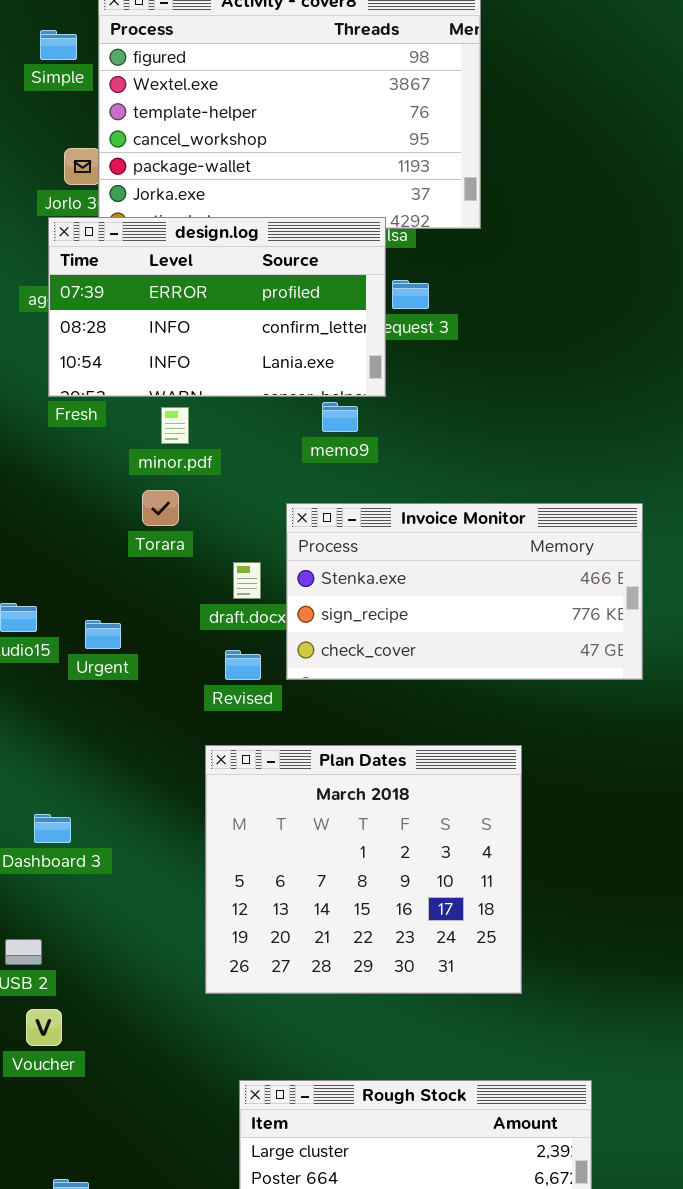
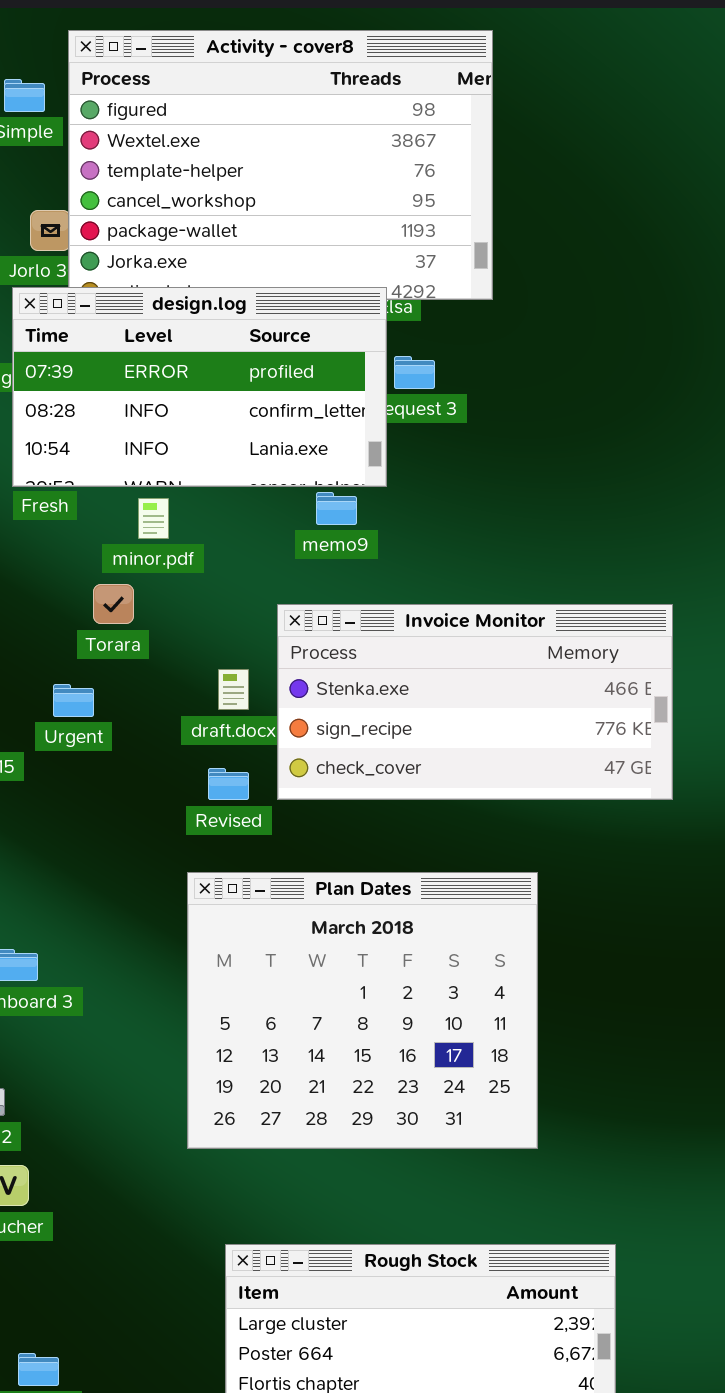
Torara: [142,490,179,526] -> [93,584,134,624], moved
Urgent: [85,620,121,649] -> [53,684,94,717], moved

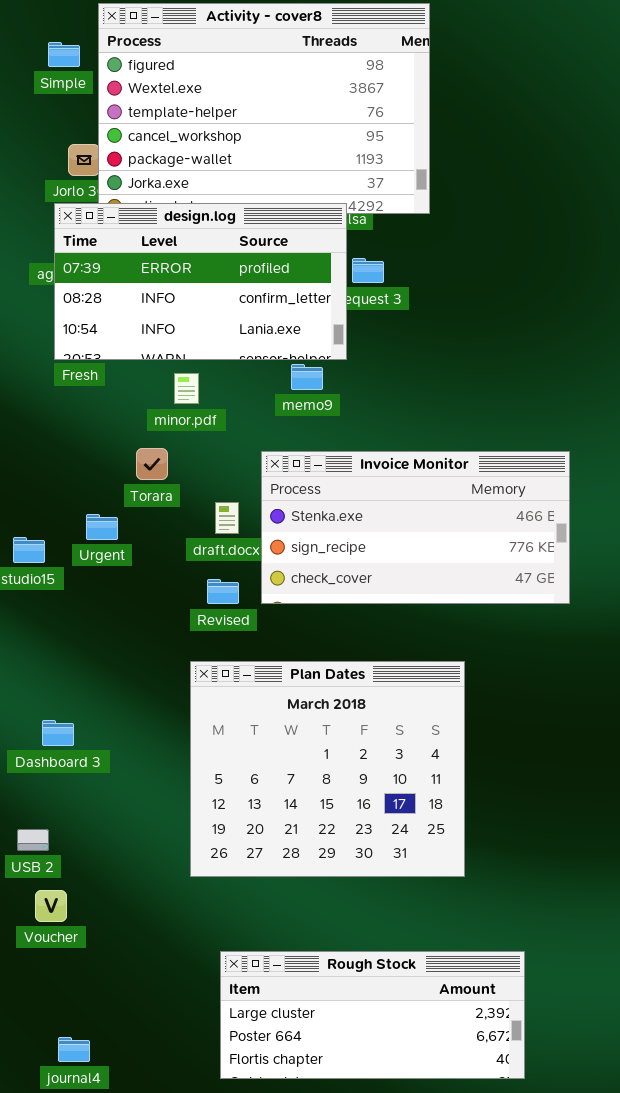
minor.pdf: [138,498,169,539] -> [174,373,199,404], moved
Torara: [93,584,134,624] -> [136,448,168,480], moved

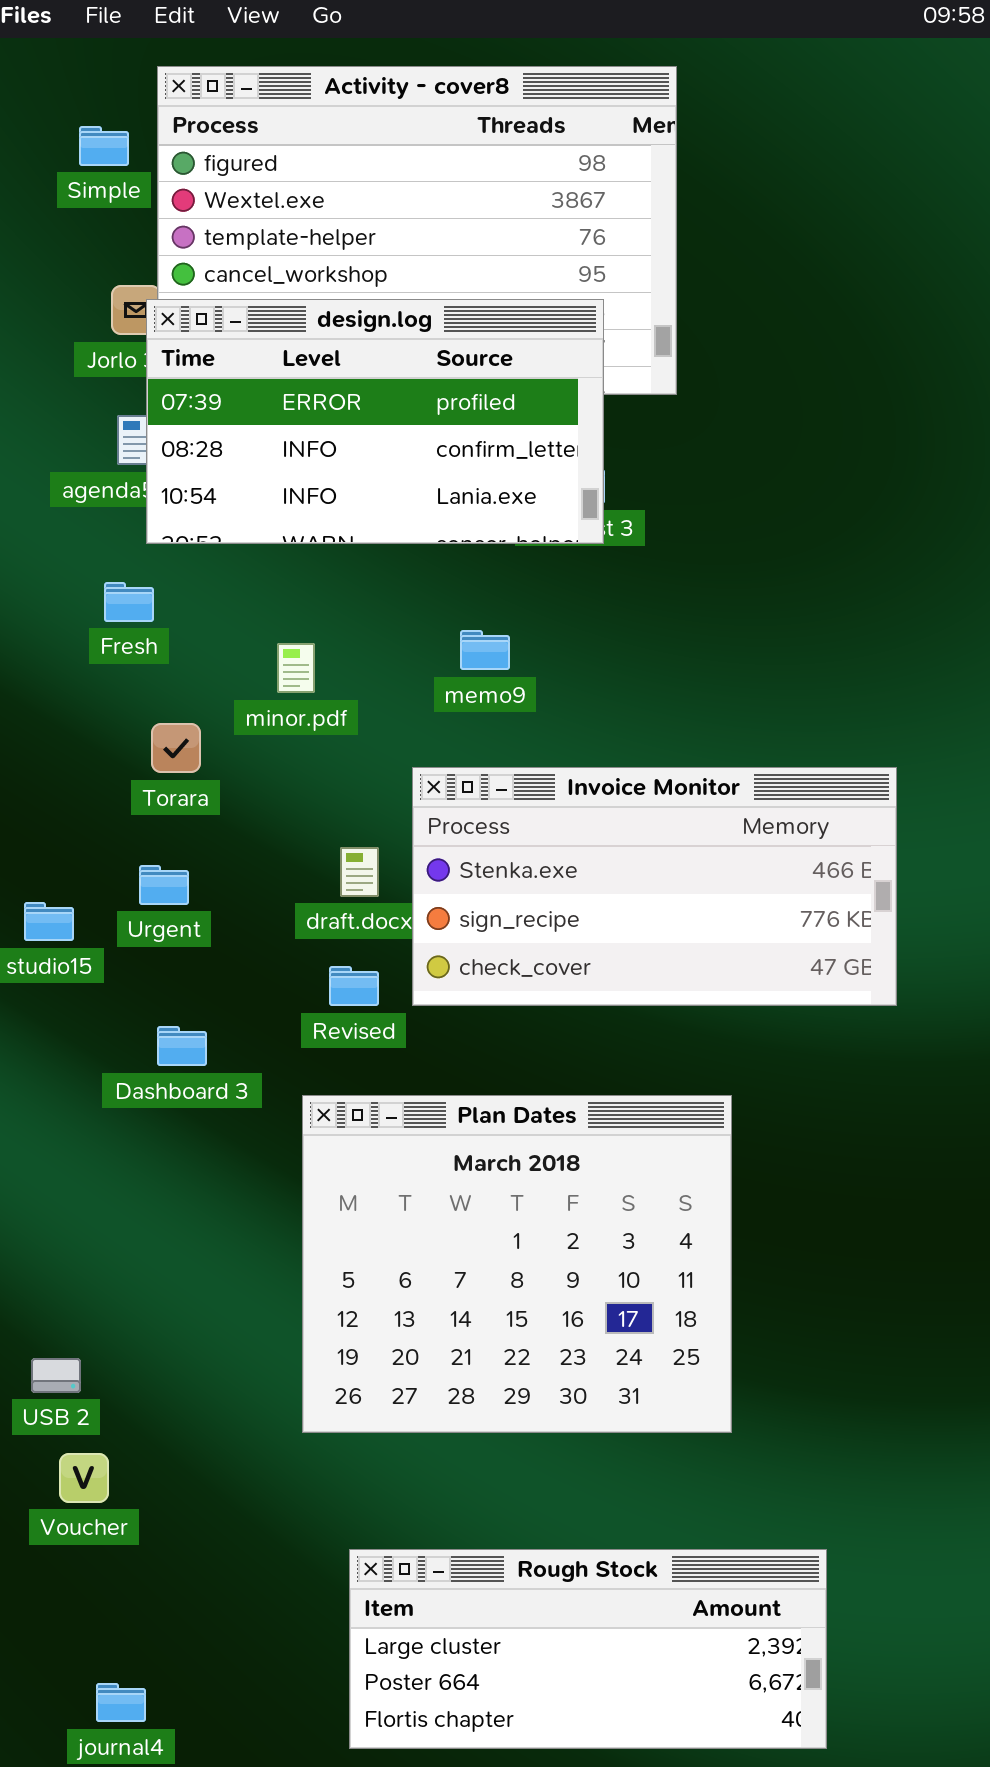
design.log: [54,203,347,360] -> [146,299,604,544], moved
Torara: [136,448,168,480] -> [151,723,201,773], moved
Dashboard 3: [42,720,74,746] -> [157,1026,207,1066], moved

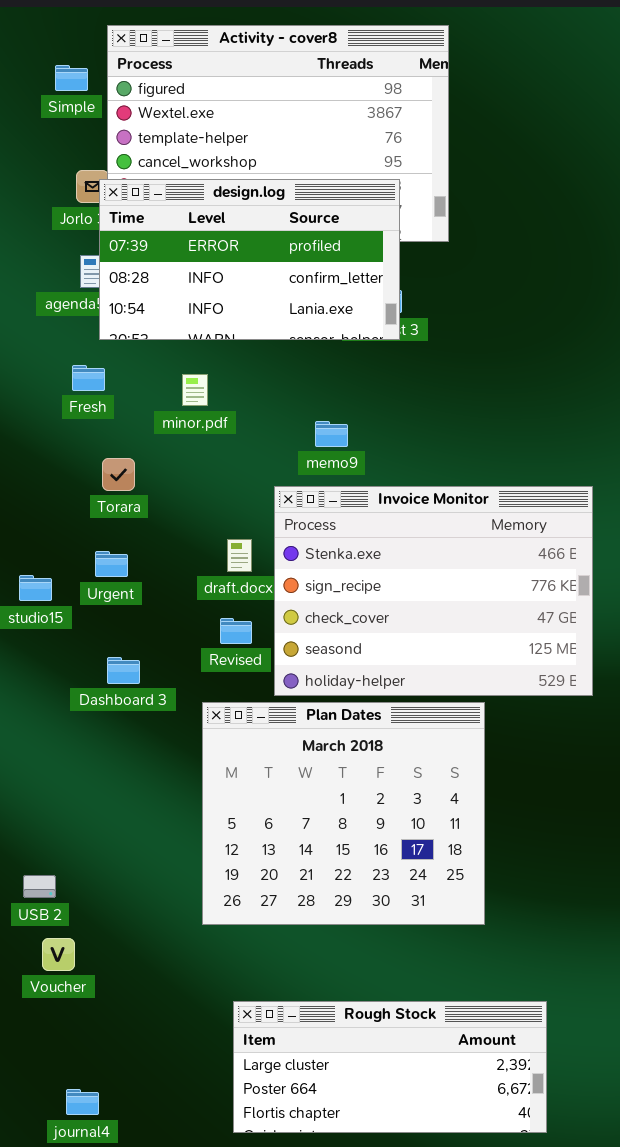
memo9: [460,630,510,670] -> [315,421,348,447], moved
minor.pdf: [277,643,315,693] -> [182,374,208,406], moved
Invoice Monitor: [412,767,897,1006] -> [274,486,593,696], resized

